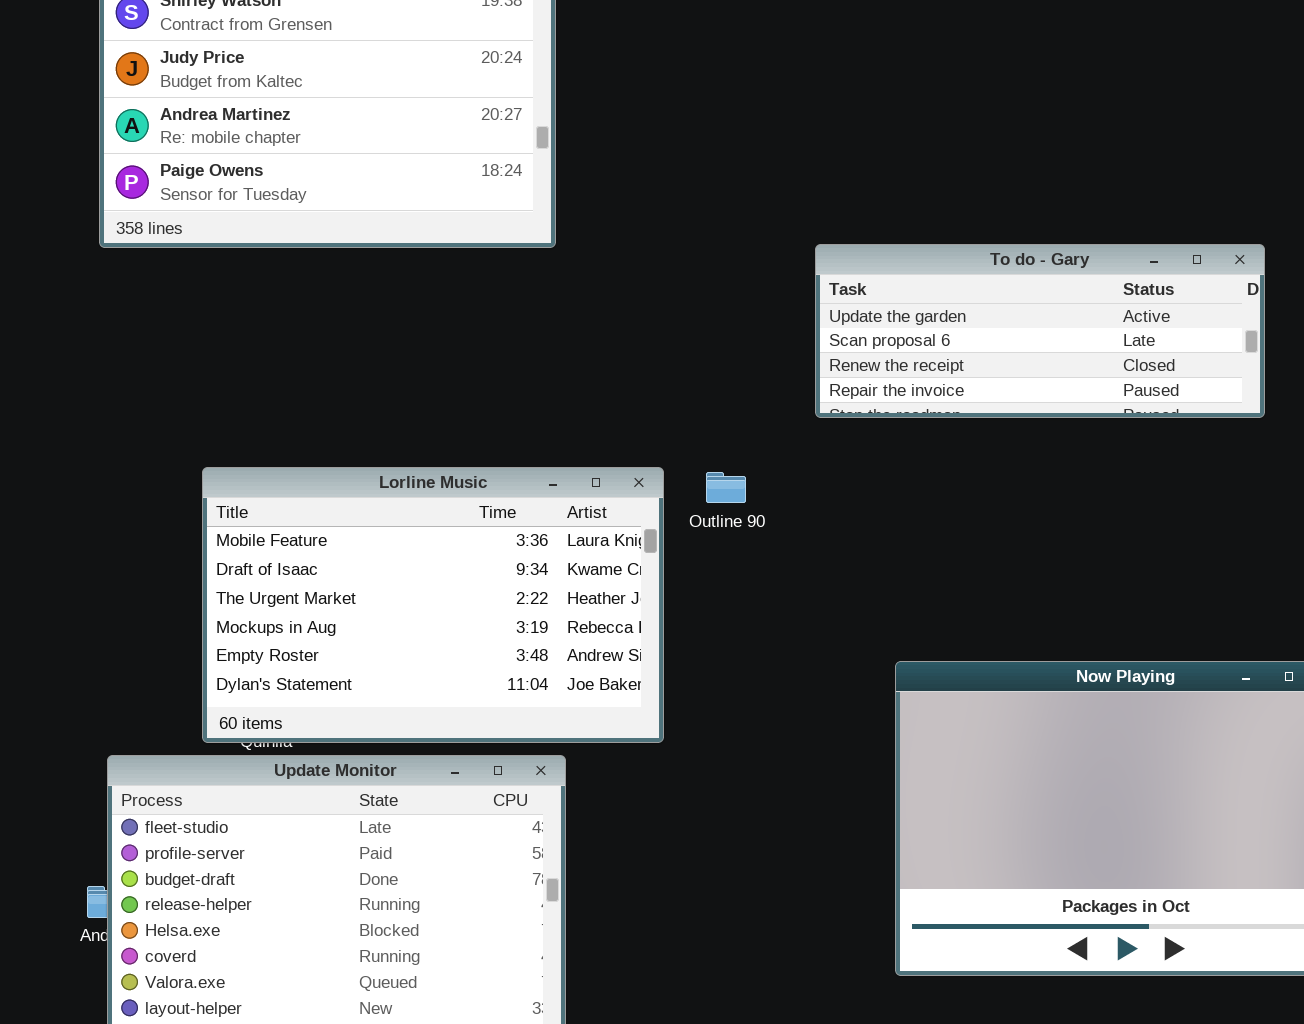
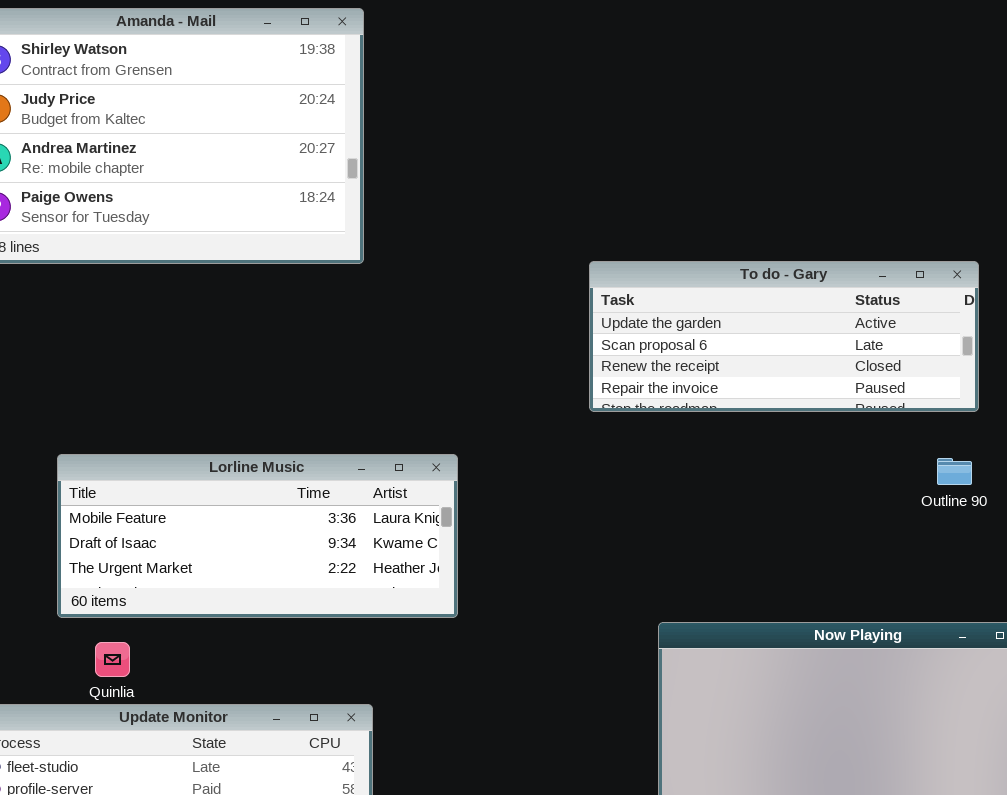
Lorline Music: [202,467,664,743] -> [57,454,458,618], resized
Outline 90: [706,472,746,503] -> [937,458,972,485], moved

